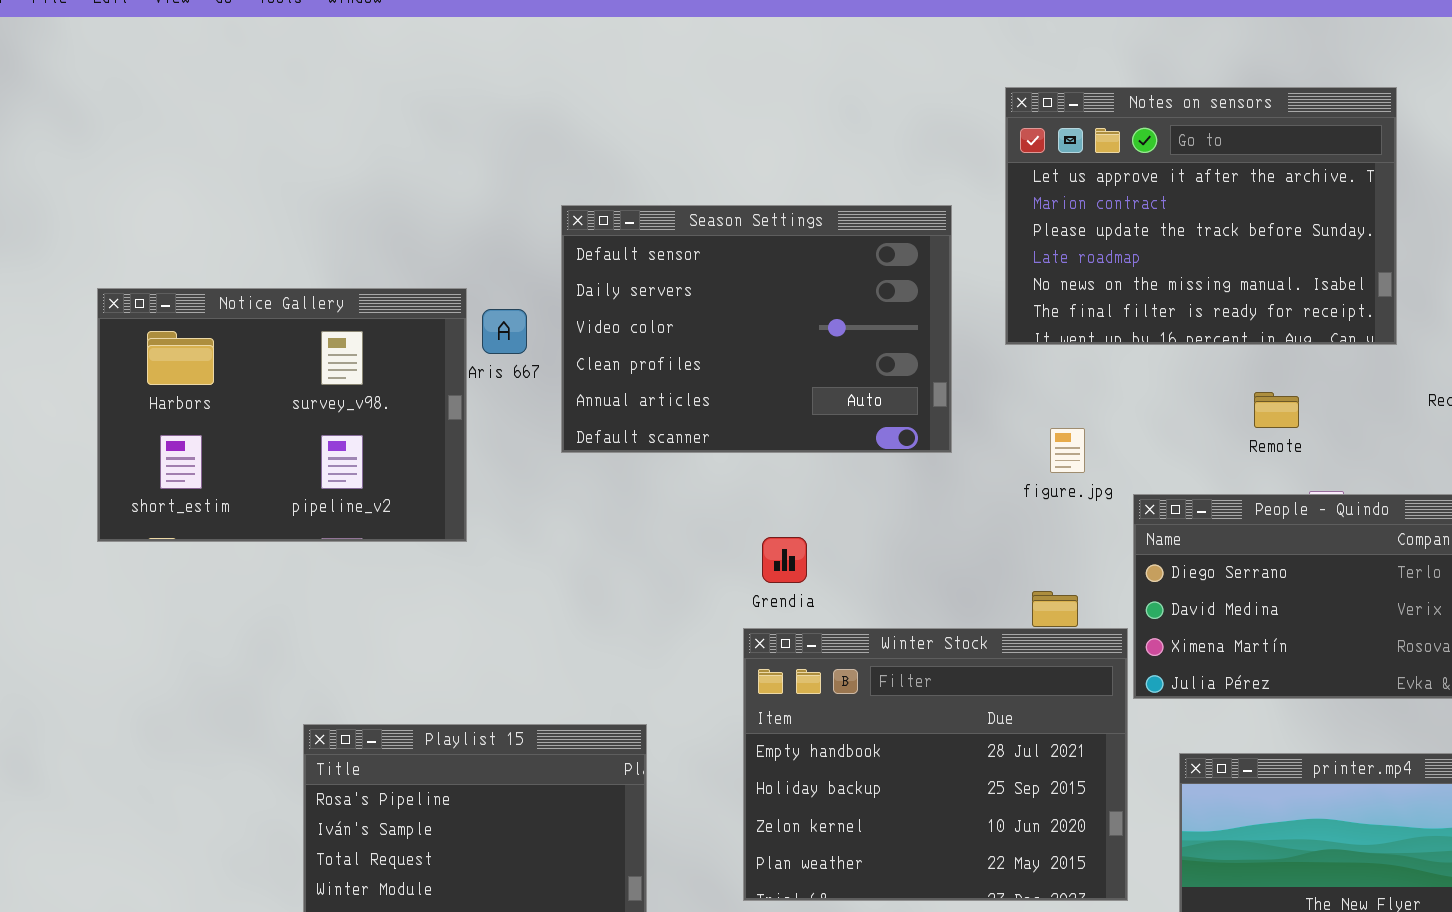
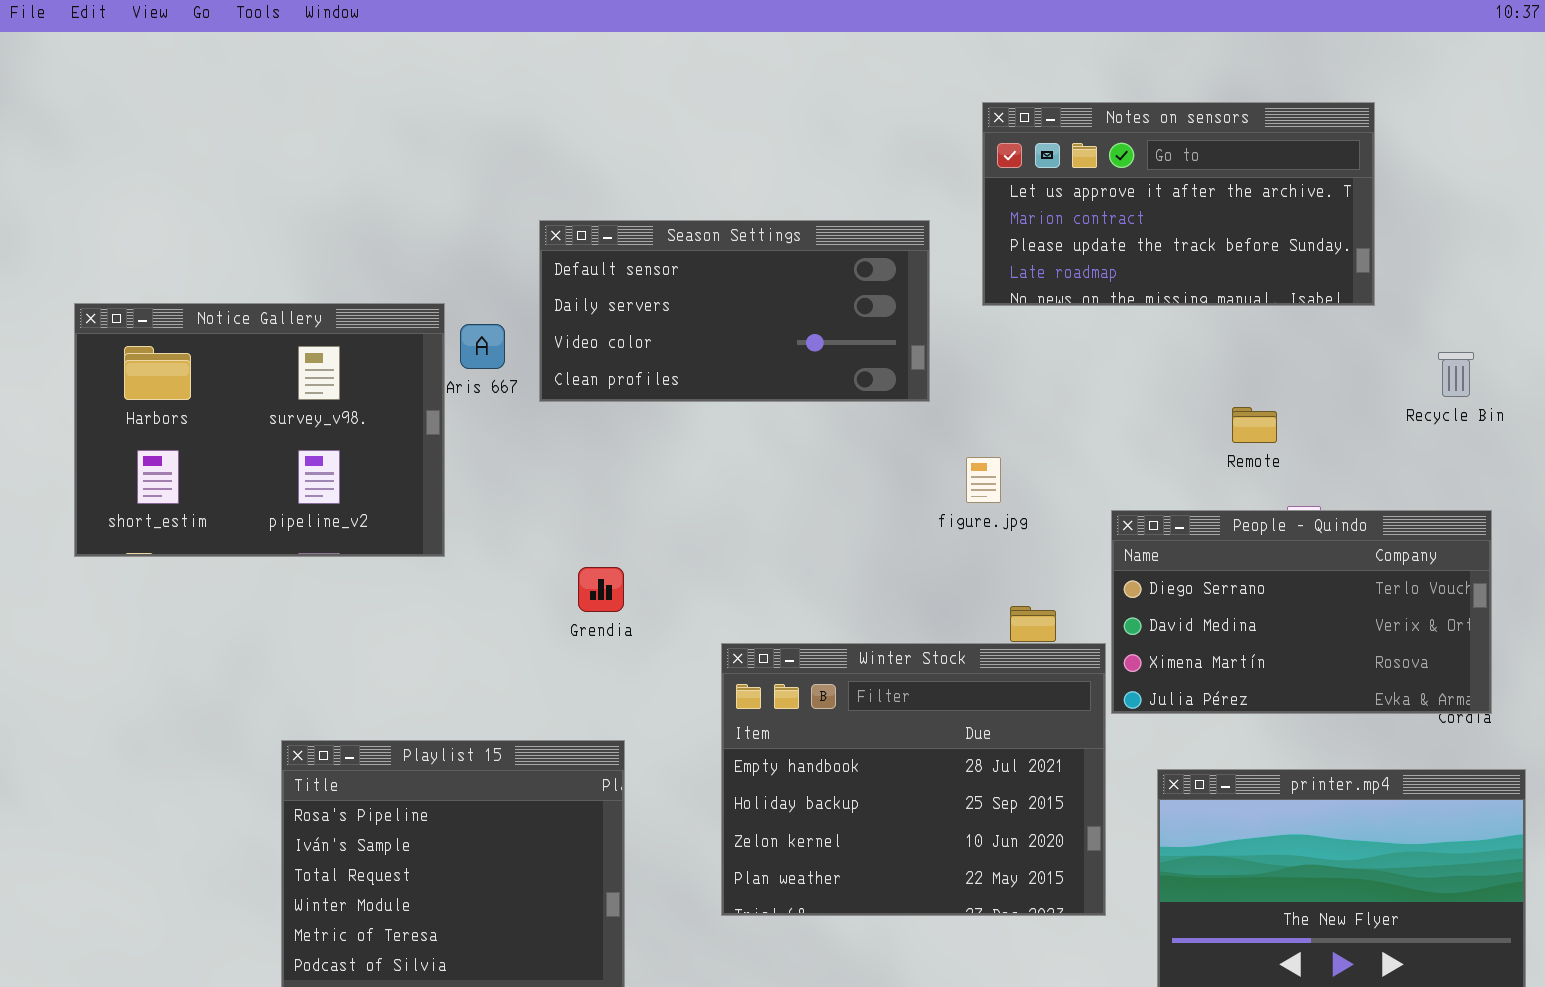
Notes on sensors: [1005,87,1397,345] -> [982,102,1375,306], resized
Season Settings: [561,205,952,453] -> [539,220,930,402], resized
figure.jpg: [1050,428,1085,473] -> [966,457,1001,503], moved
Grendia: [762,537,807,583] -> [578,567,624,612], moved

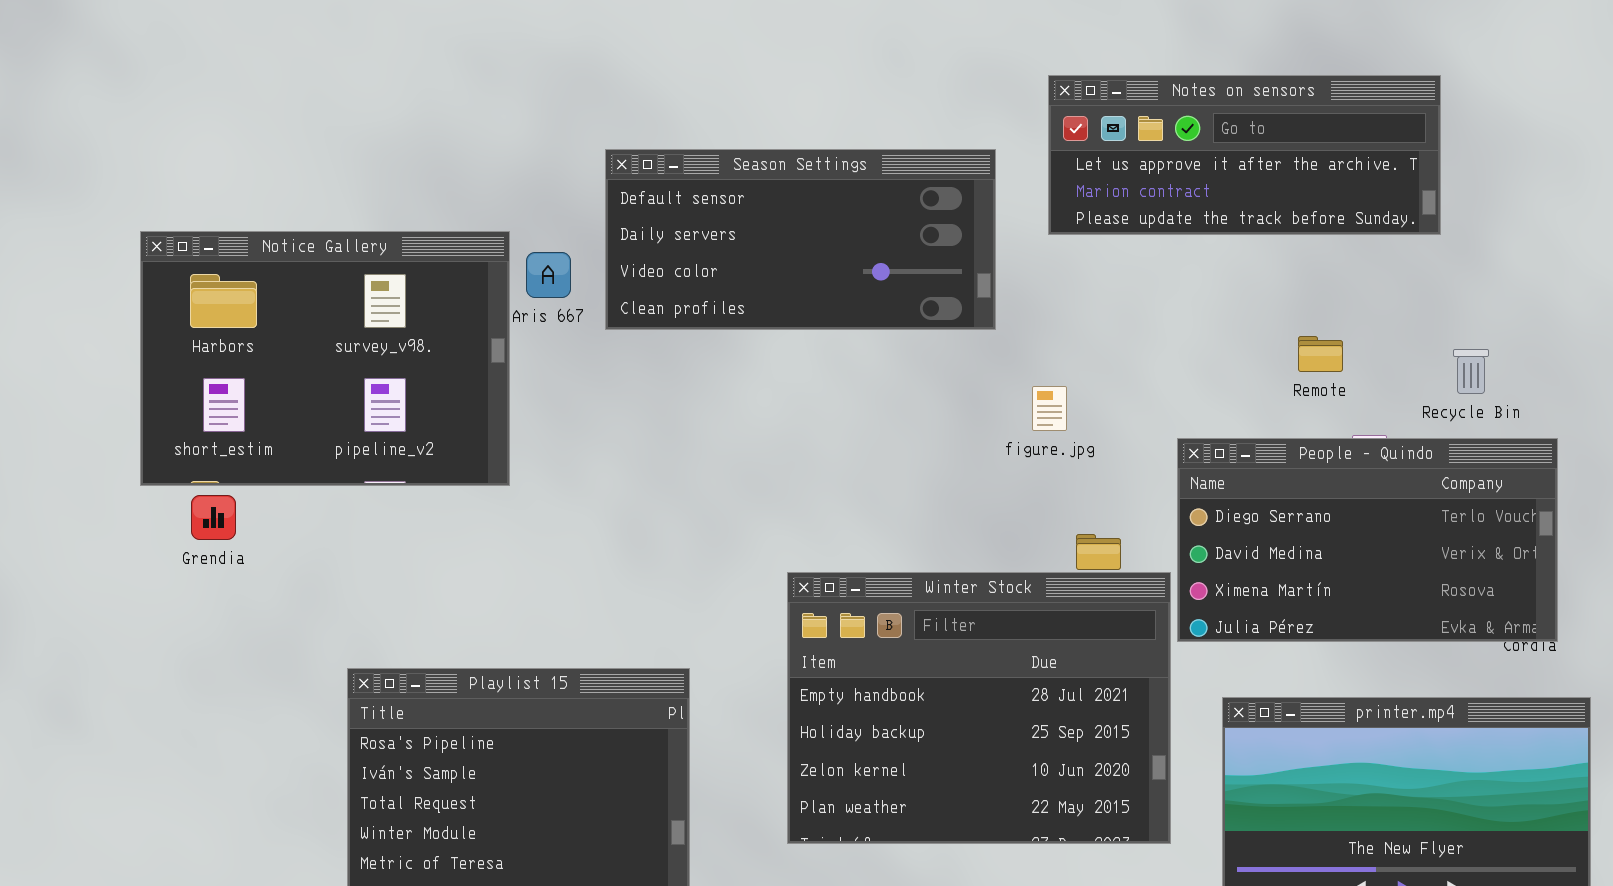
Notes on sensors: [982,102,1375,306] -> [1048,75,1441,235], resized
Recycle Bin: [1438,352,1474,397] -> [1453,349,1489,394], moved
Grendia: [578,567,624,612] -> [191,495,236,540], moved

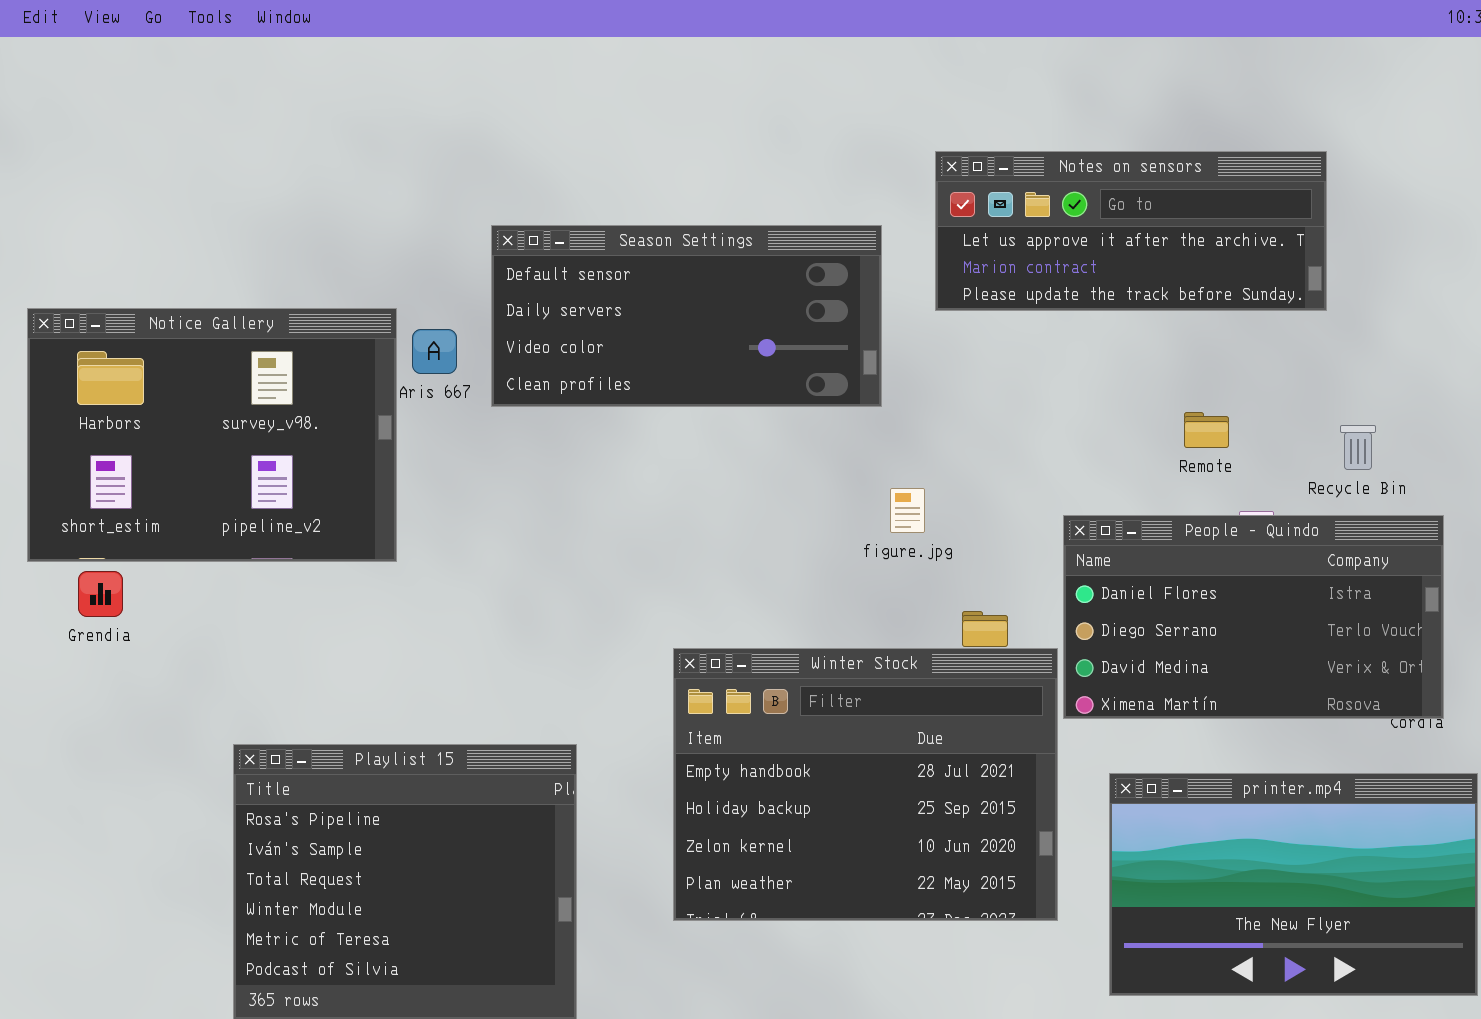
figure.jpg: [1032,386,1067,431] -> [890,488,925,533], moved
People - Quindo: [1177,438,1558,642] -> [1063,515,1444,719], scrolled up 1 row

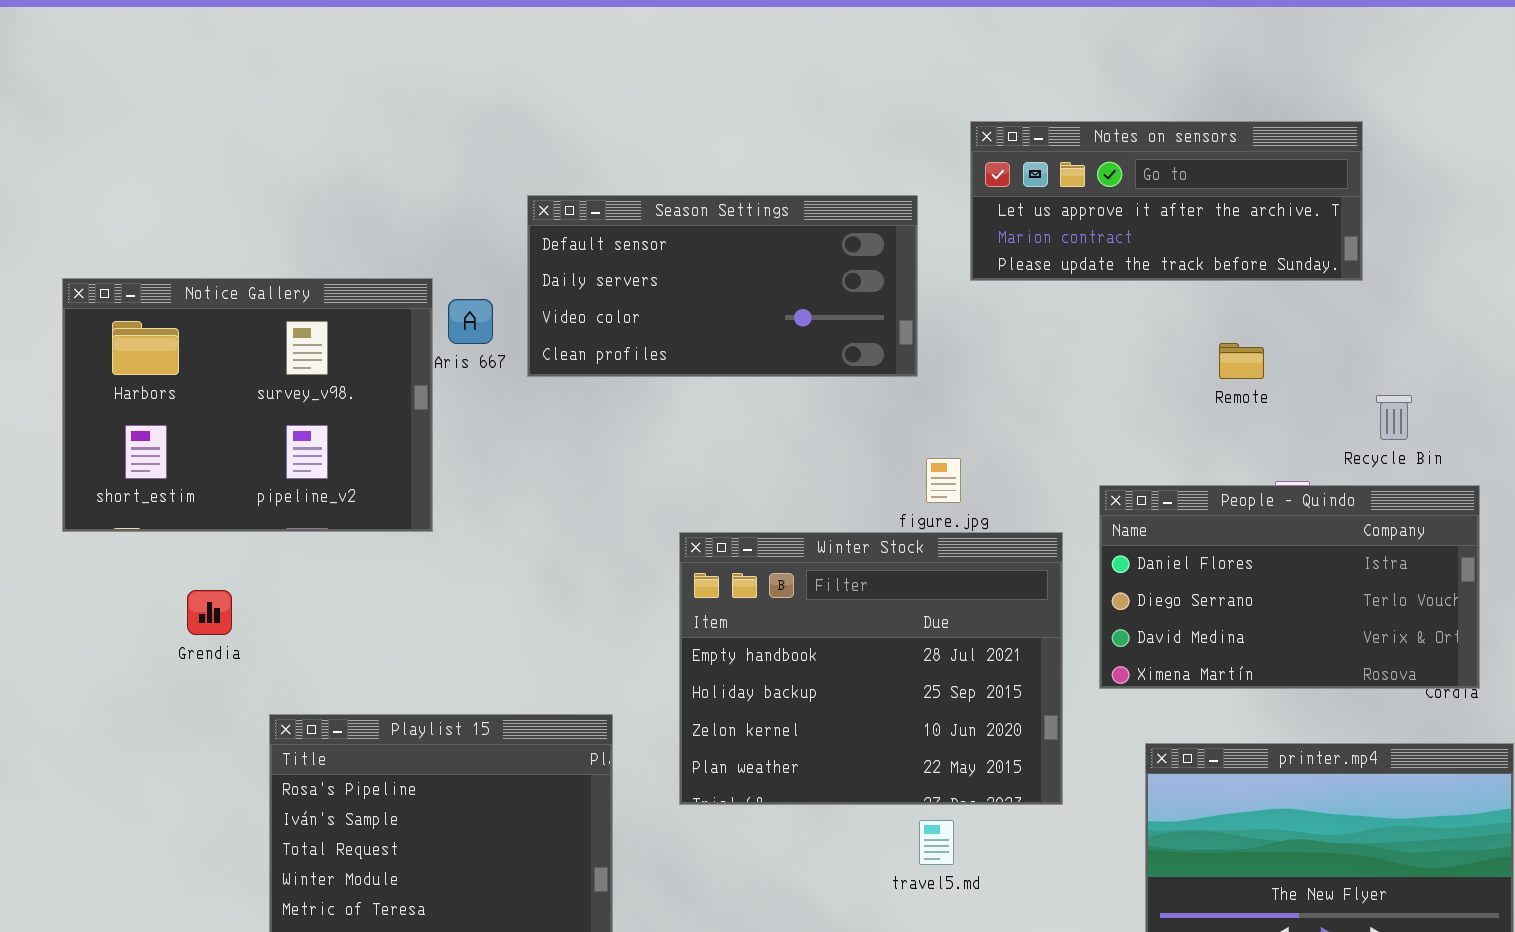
Remote: [1184,412,1229,448] -> [1219,343,1264,379], moved
Grendia: [78,571,123,617] -> [187,590,232,635], moved
Winter Stock: [673,648,1058,921] -> [679,532,1063,805], moved

